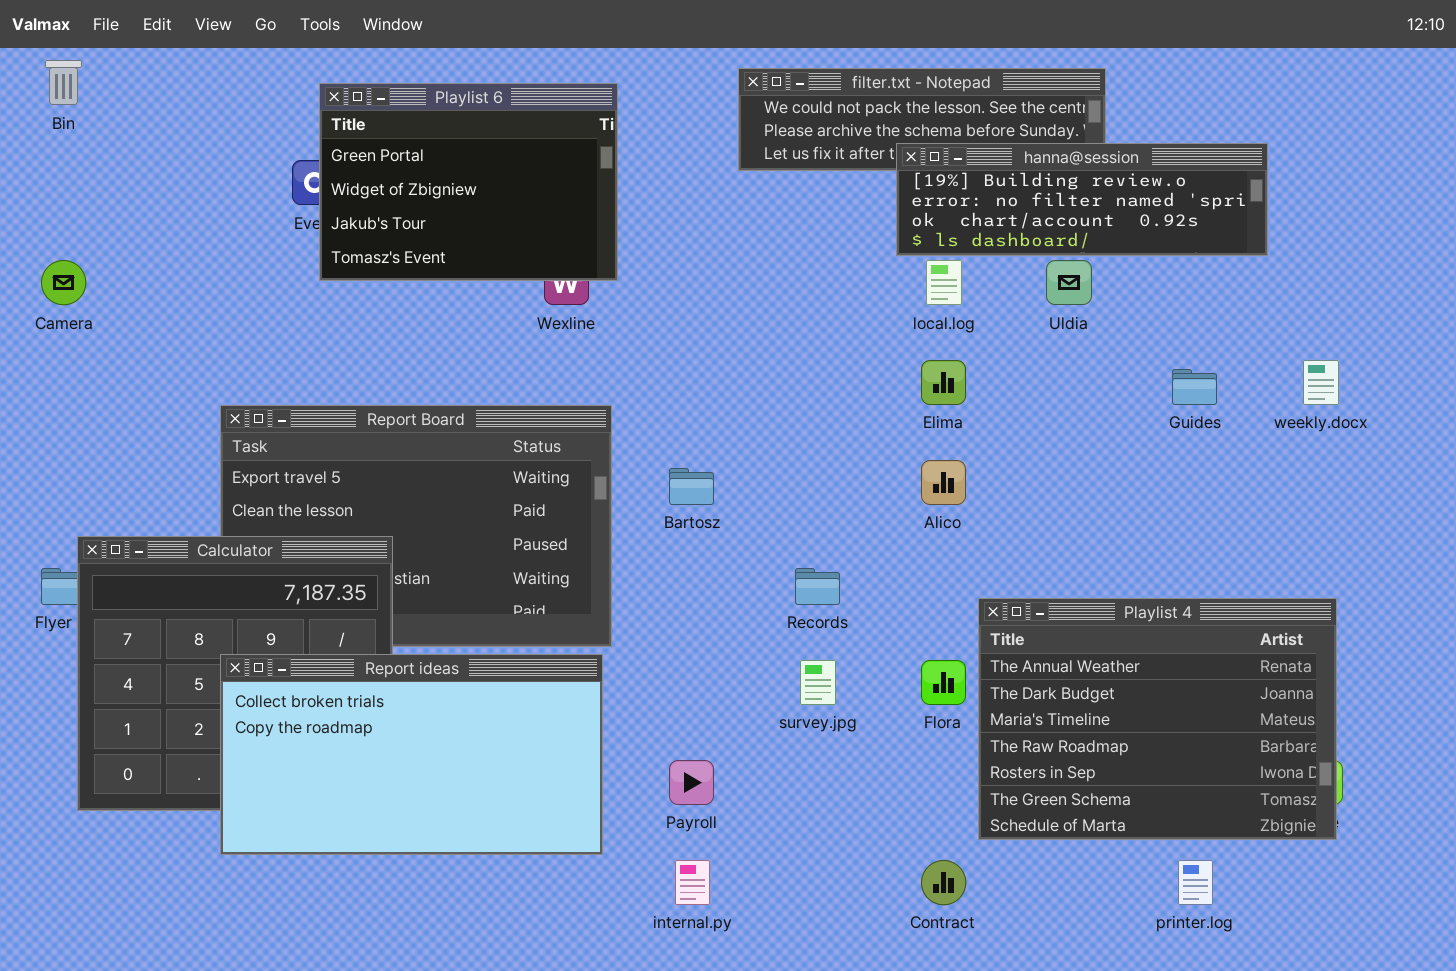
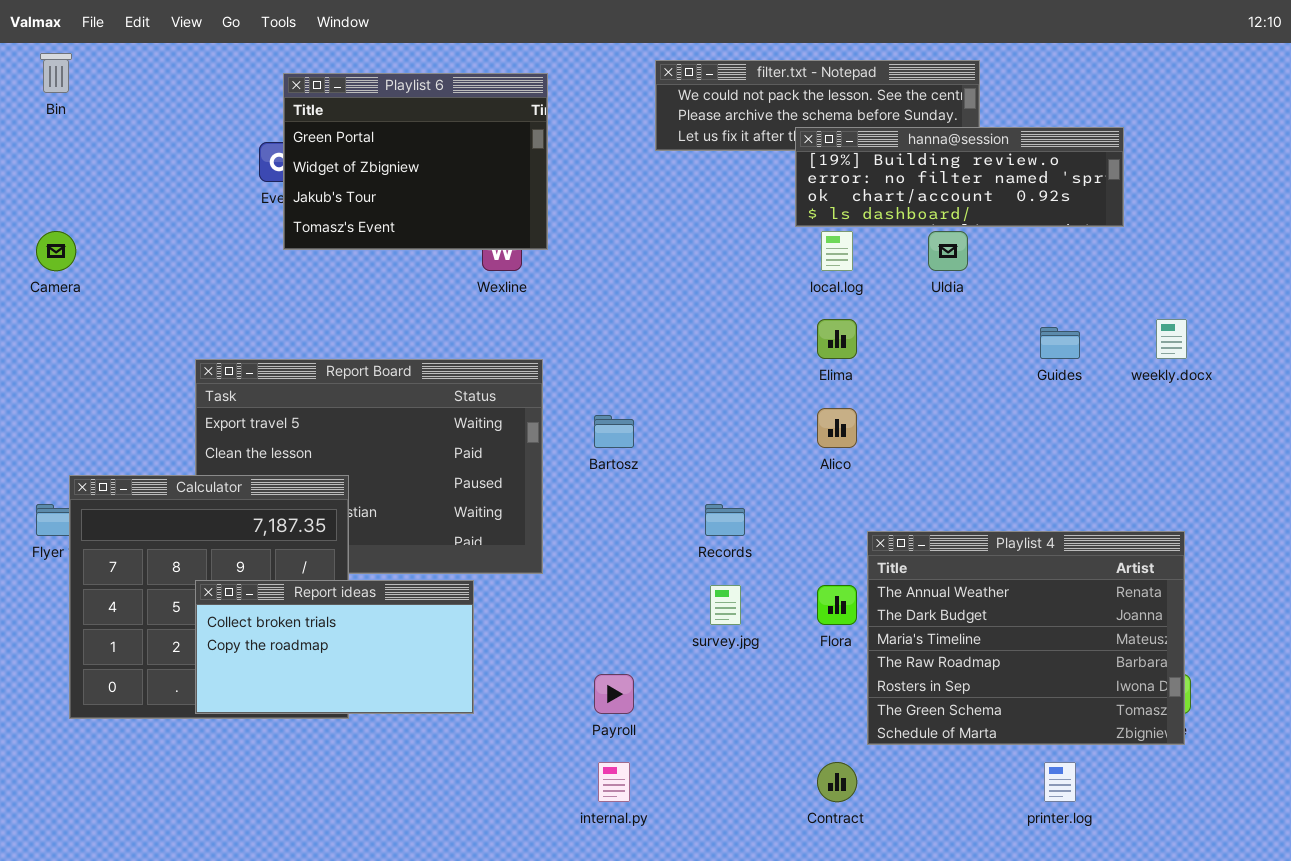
Report ideas: [220,654,603,855] -> [195,580,474,714], resized

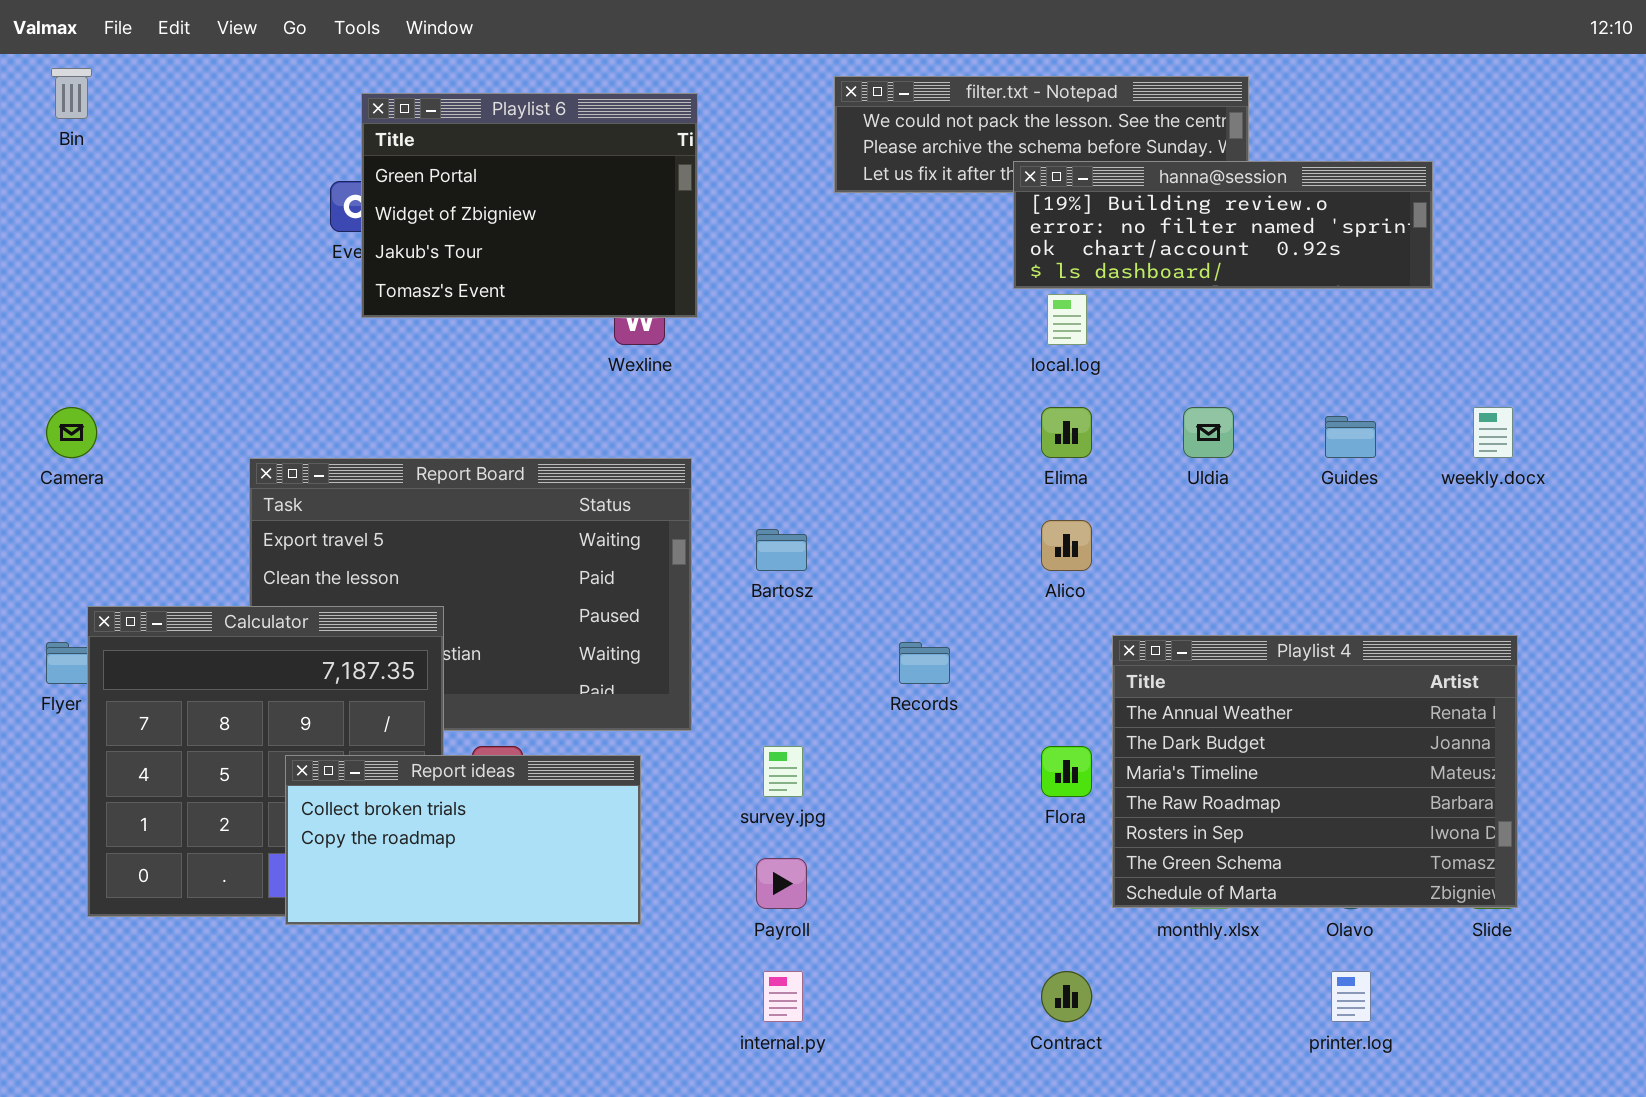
Camera: [36,231,76,271] -> [46,407,97,458], moved
Uldia: [928,231,968,271] -> [1183,407,1234,458], moved
Playlist 4: [867,531,1185,745] -> [1112,635,1518,908], moved
Report ideas: [195,580,474,714] -> [285,755,641,925], moved
survey.jpg: [710,585,741,625] -> [763,746,803,797], moved

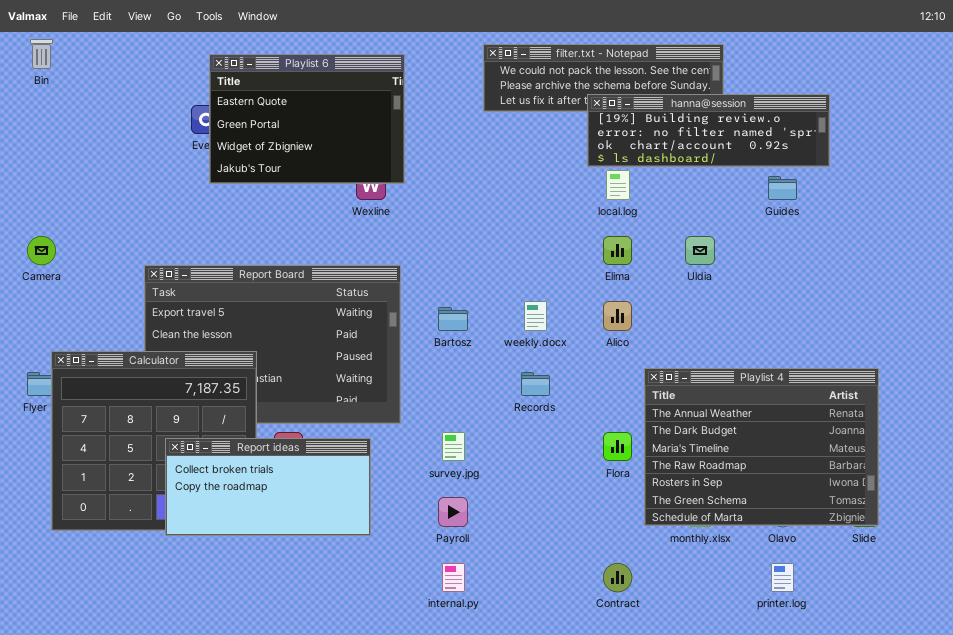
Playlist 6: [361,93,698,318] -> [209,54,405,184], scrolled up 1 row
weekly.docx: [1473,407,1513,458] -> [524,301,547,331], moved
Guides: [1325,416,1376,458] -> [768,176,797,200], moved

